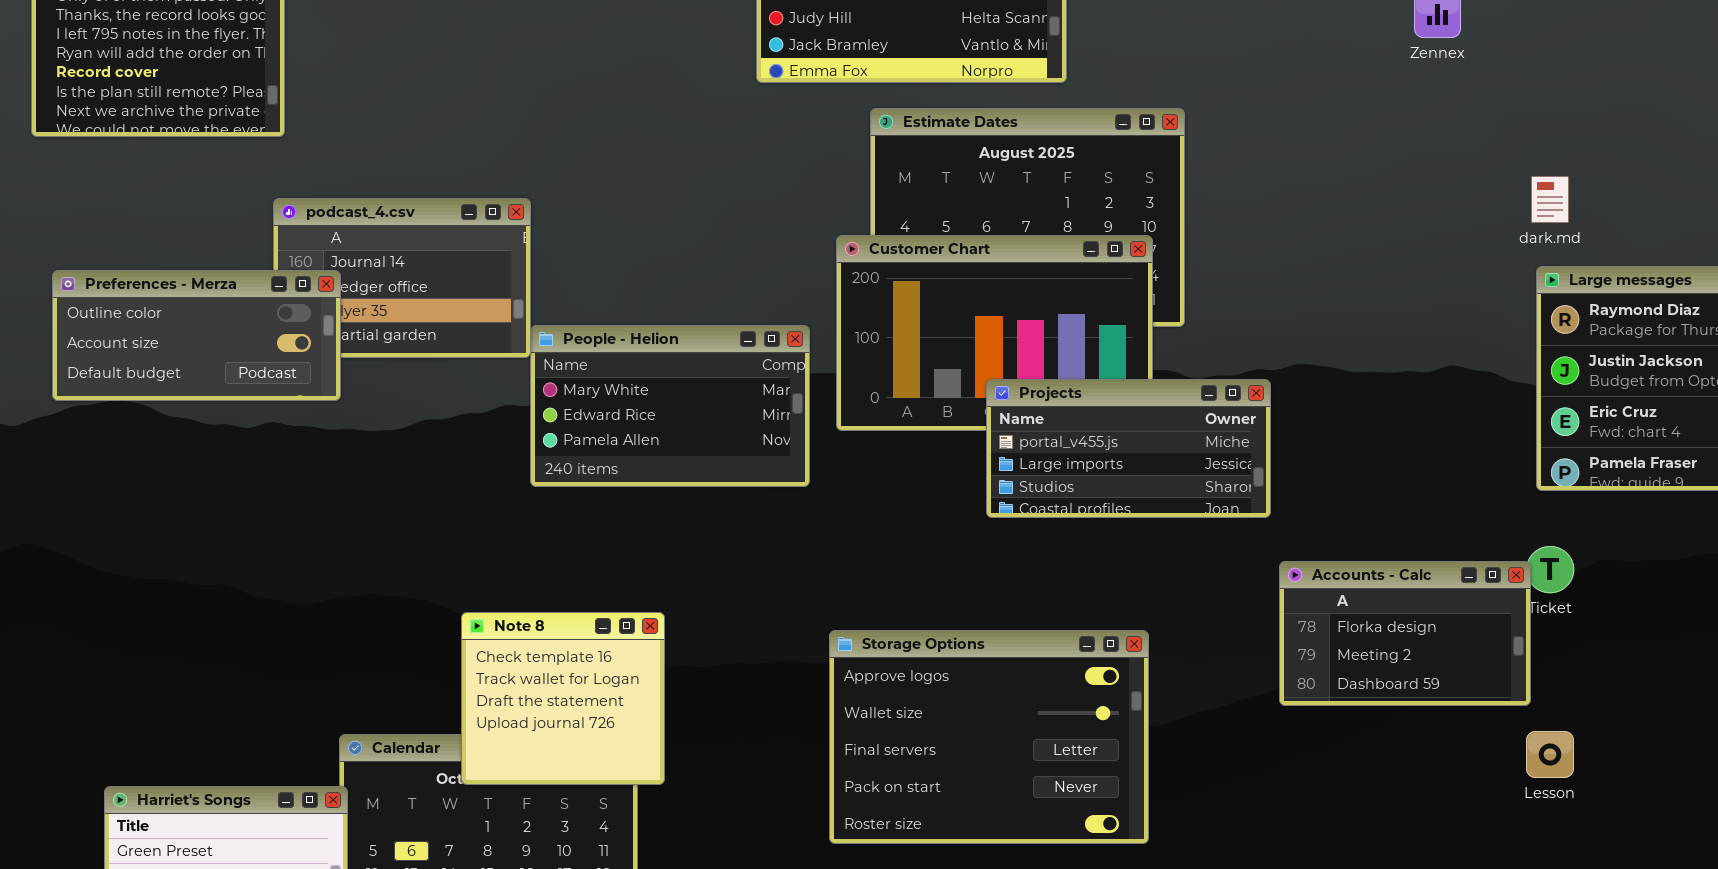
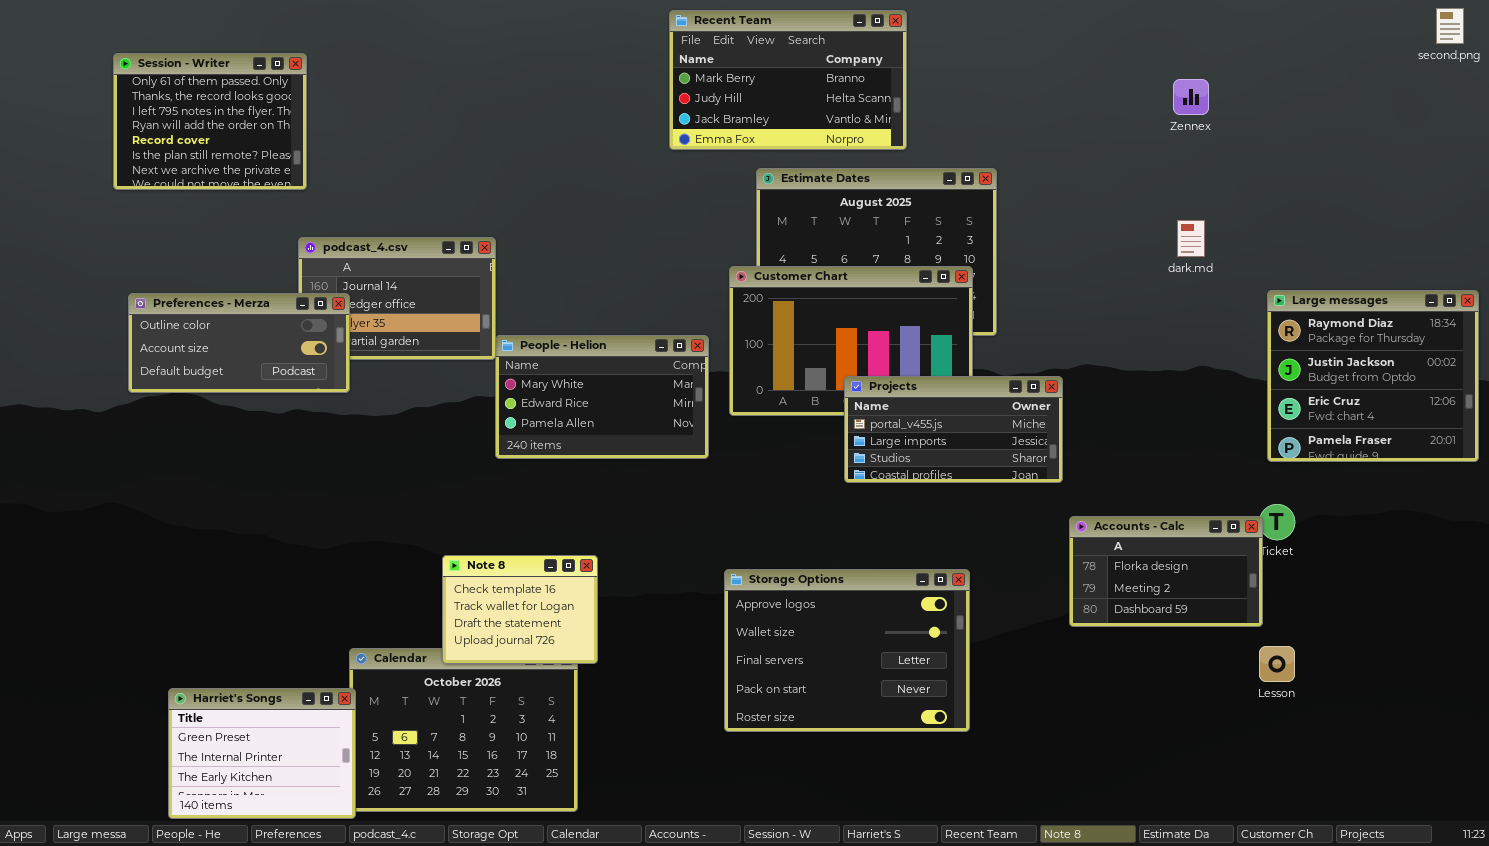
dark.md: [1531,176,1569,223] -> [1177,220,1205,257], moved
Note 8: [461,612,665,785] -> [442,555,598,664], resized

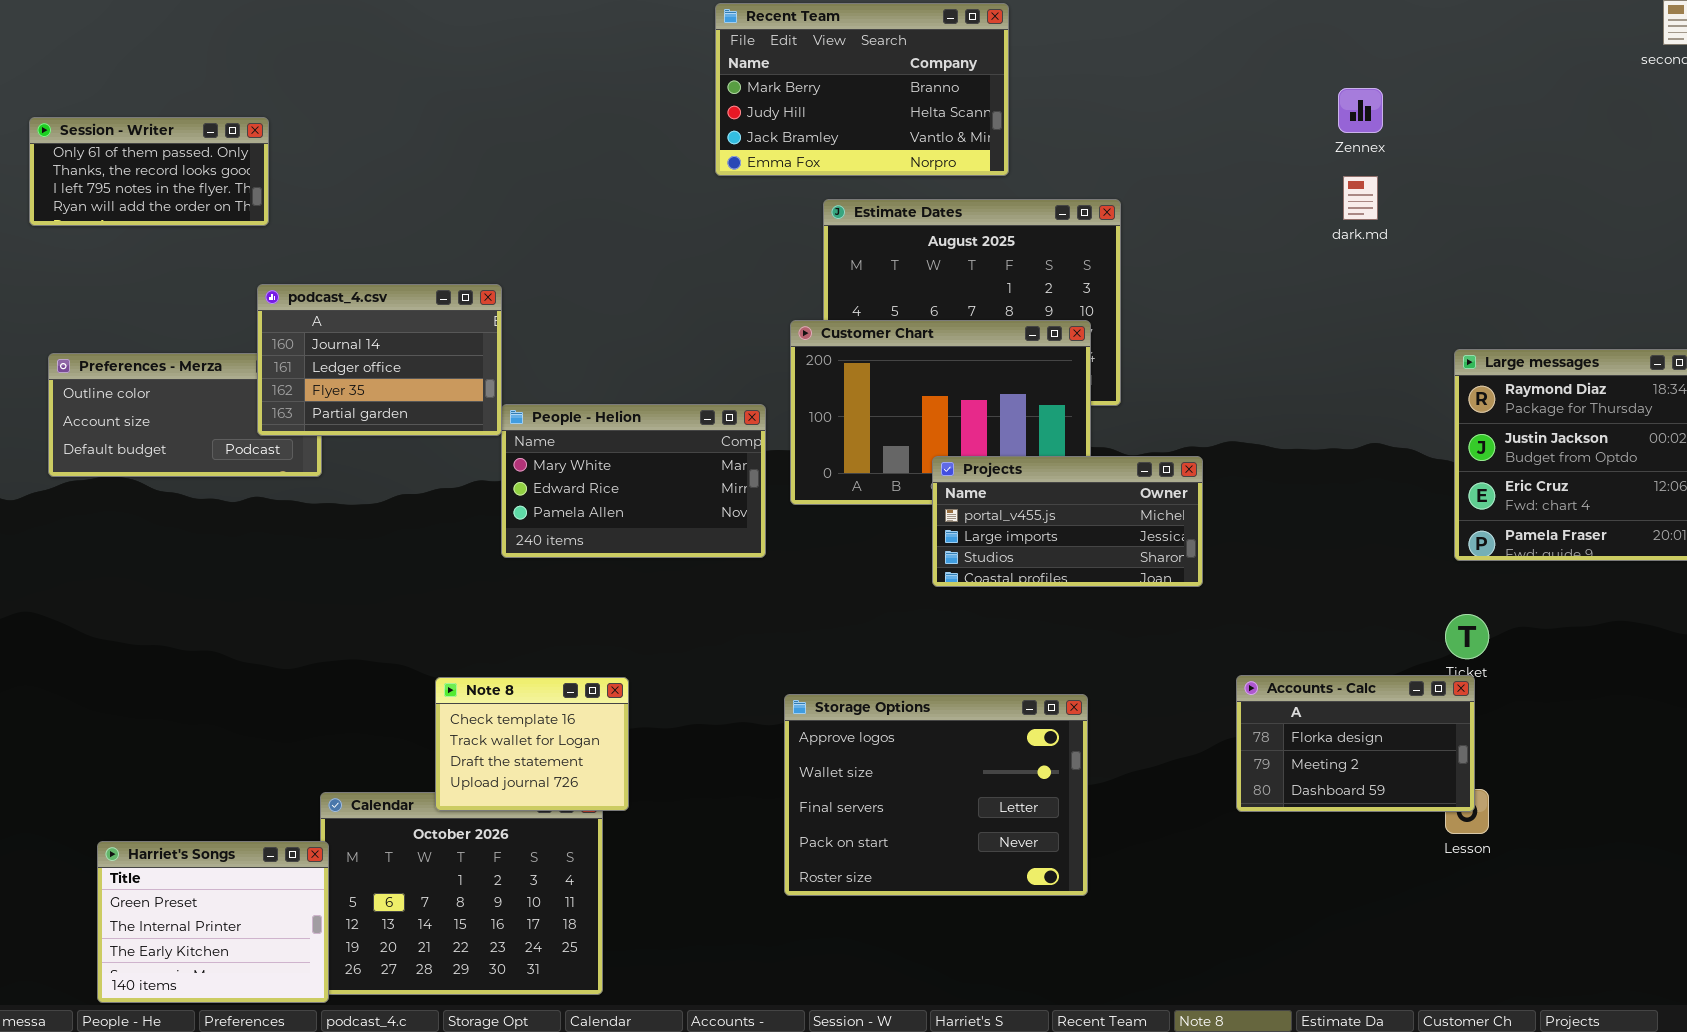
Session - Writer: [113,53,307,190] -> [29,117,269,226], resized
dark.md: [1177,220,1205,257] -> [1343,176,1378,220], moved
podcast_4.csv: [298,237,496,360] -> [257,284,502,436], raised
Accounts - Calc: [1069,516,1263,627] -> [1236,675,1475,812], moved

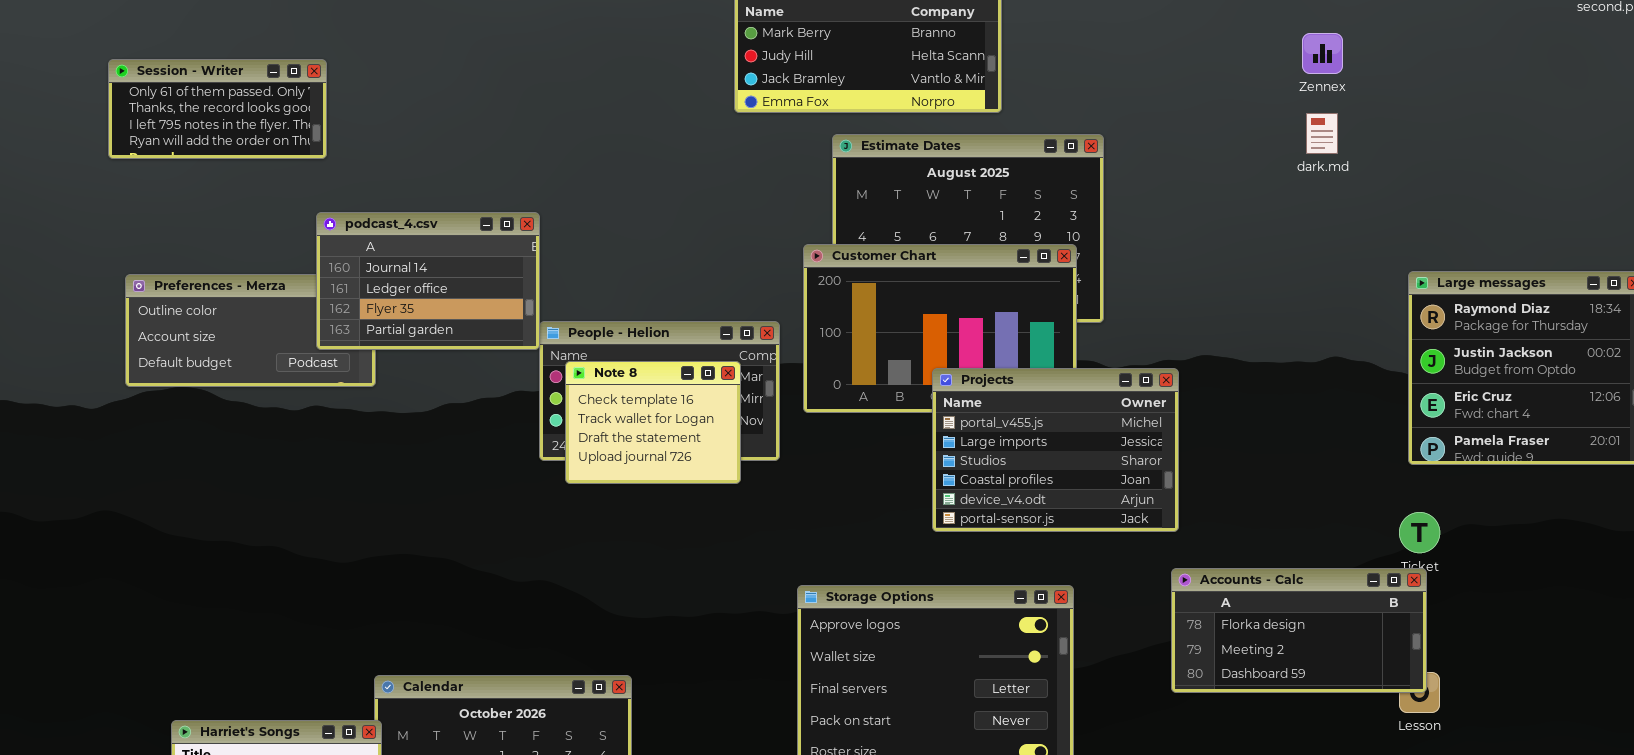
Projects: [932,456,1203,587] -> [932,368,1179,532], resized
Accounts - Calc: [1236,675,1475,812] -> [1171,568,1427,693], resized
Note 8: [435,677,629,811] -> [565,361,741,484], moved

